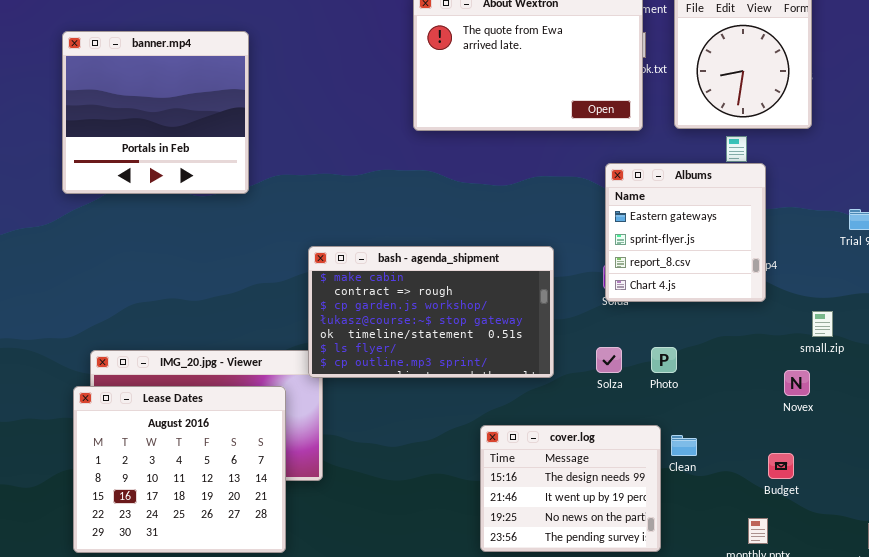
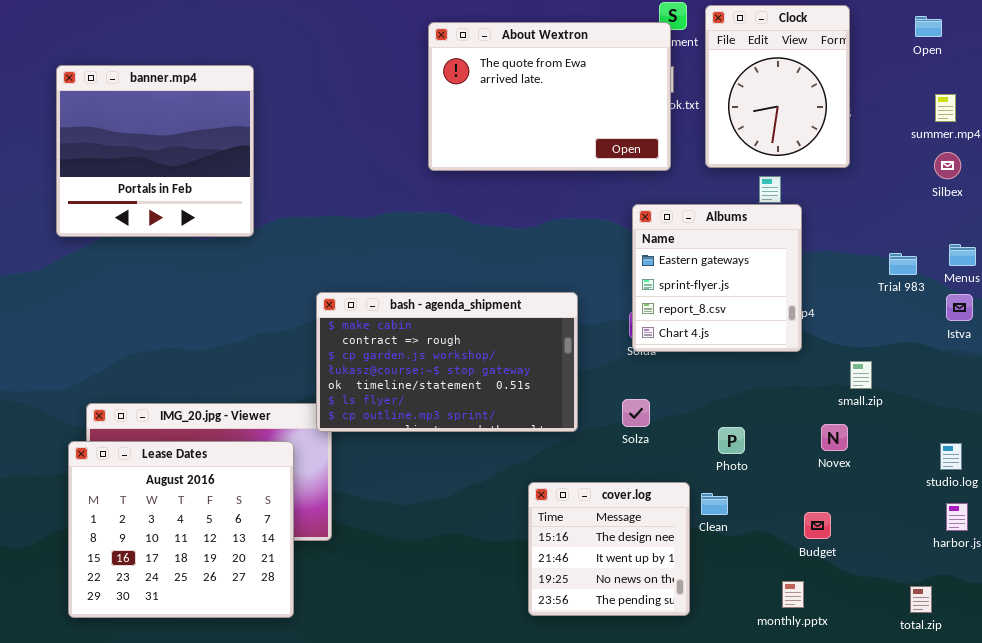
Photo: [651,347,677,373] -> [718,427,745,454], moved
cover.log: [480,425,661,552] -> [528,482,690,616], resized

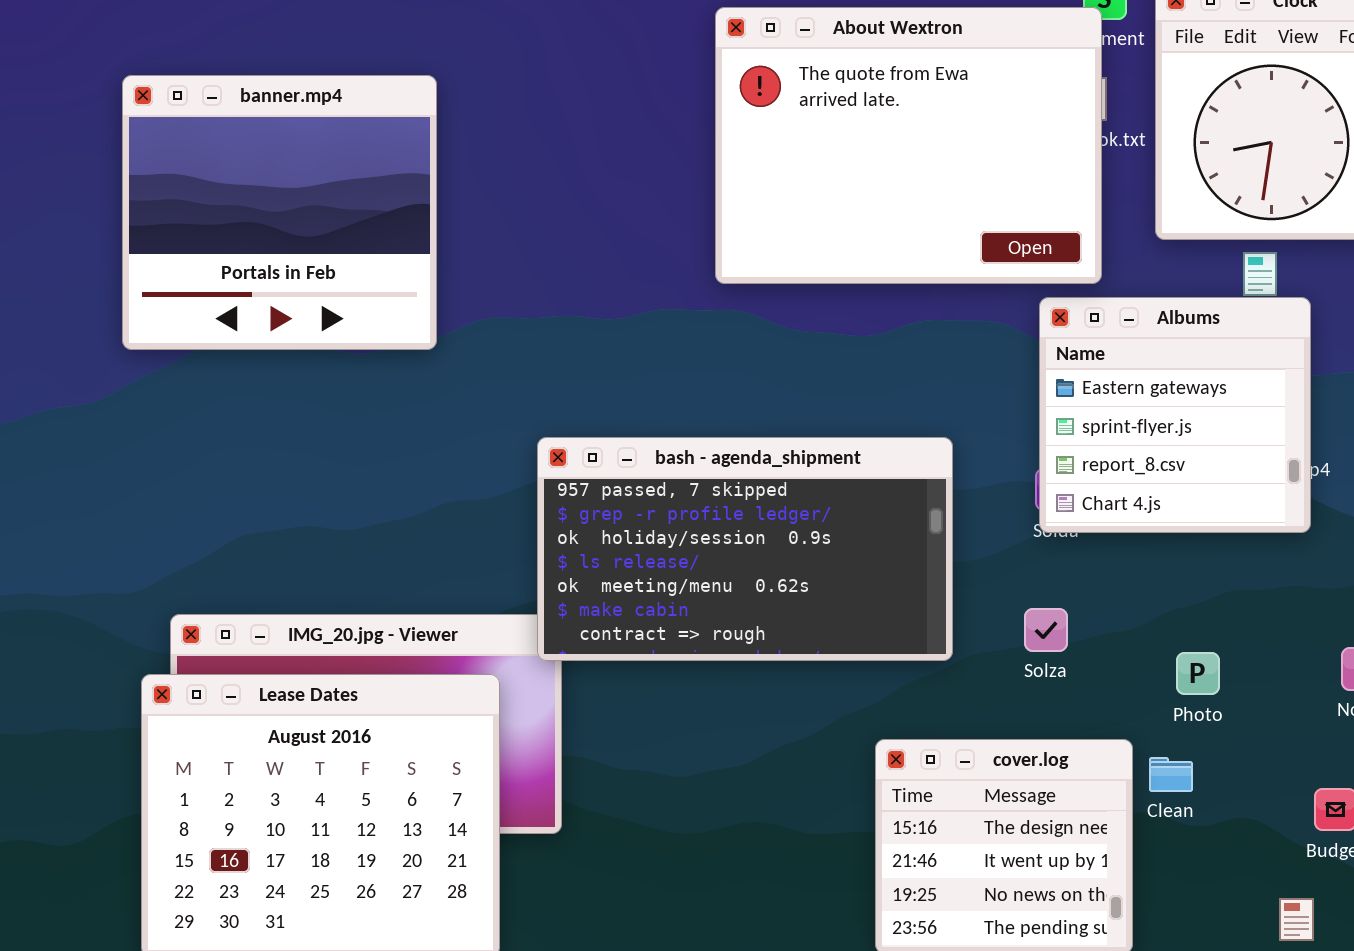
About Wextron: [428,22,671,171] -> [715,7,1102,284], resized
bash - agenda_shipment: [316,292,578,432] -> [537,437,953,661], scrolled up 5 rows

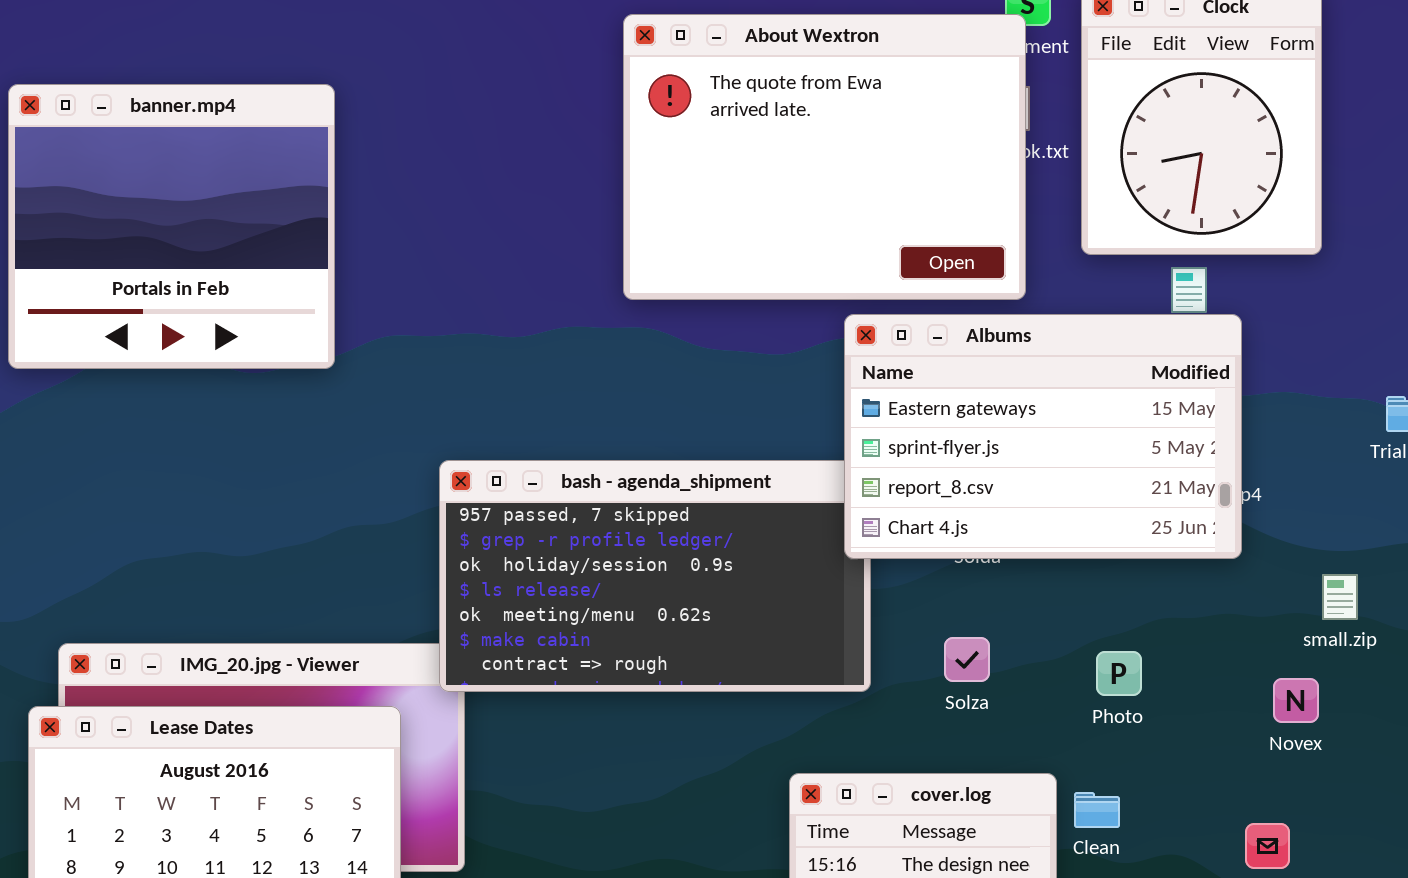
Albums: [1039,297,1311,533] -> [844,314,1242,559], resized
Photo: [1176,652,1220,695] -> [1096,651,1142,696], moved

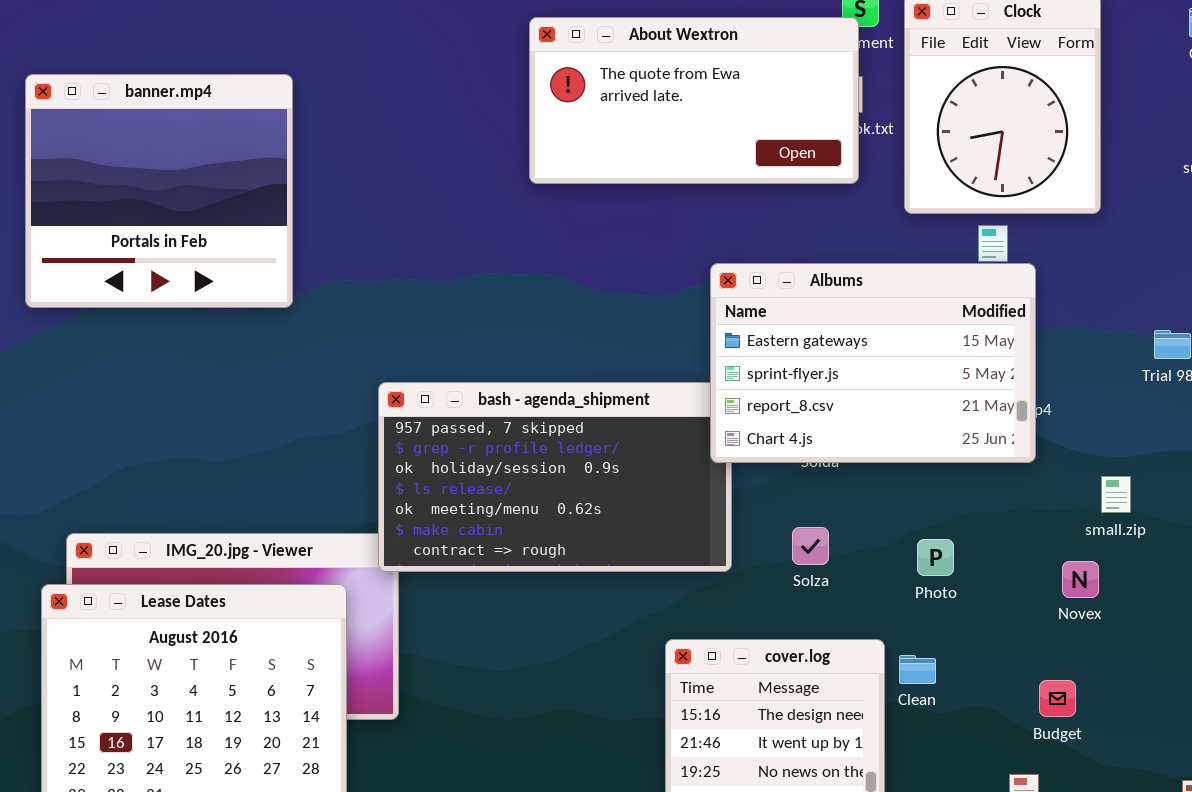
About Wextron: [623,14,1026,300] -> [529,17,859,184], resized

